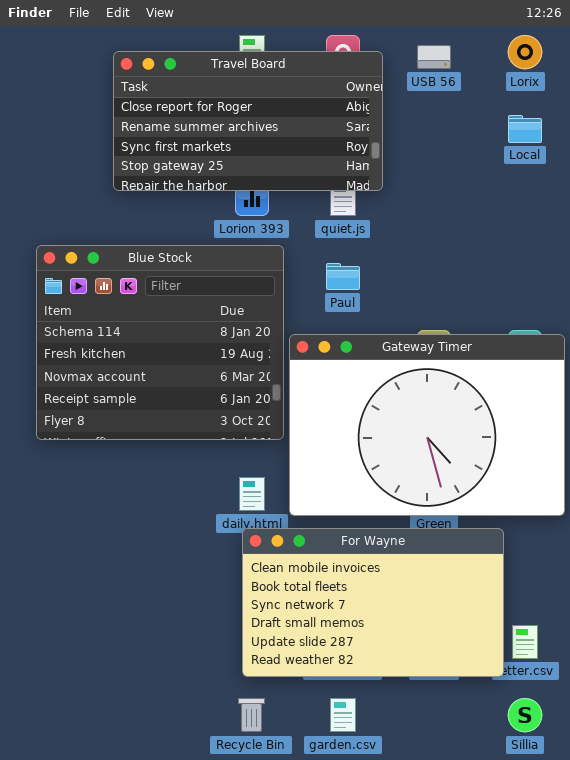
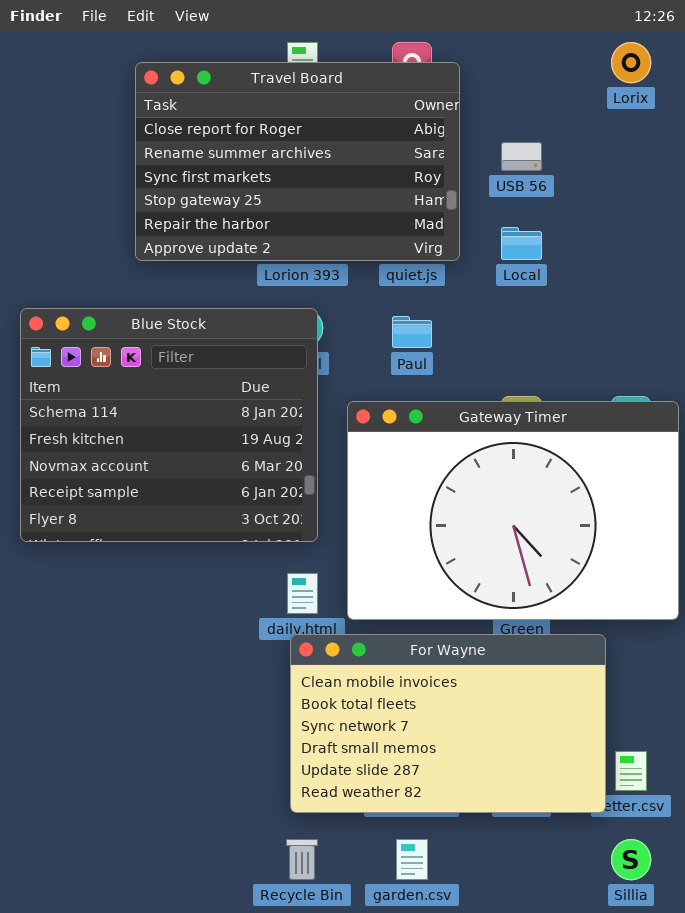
USB 56: [417,45,451,69] -> [501,142,542,171], moved
Travel Board: [113,51,383,191] -> [135,62,460,261], resized
Local: [508,115,542,143] -> [501,227,542,260], moved
Blue Stock: [36,245,284,440] -> [20,308,318,542], moved

